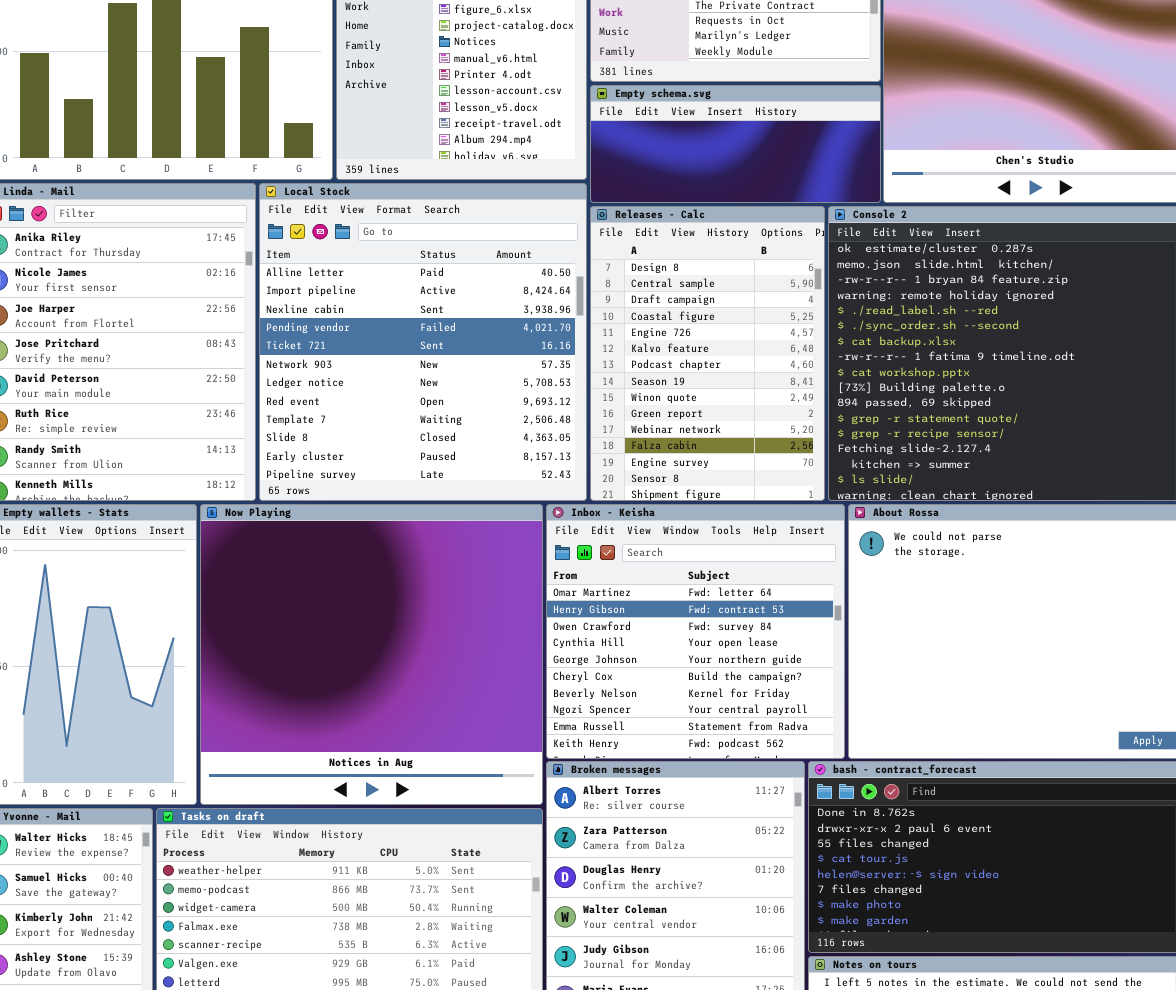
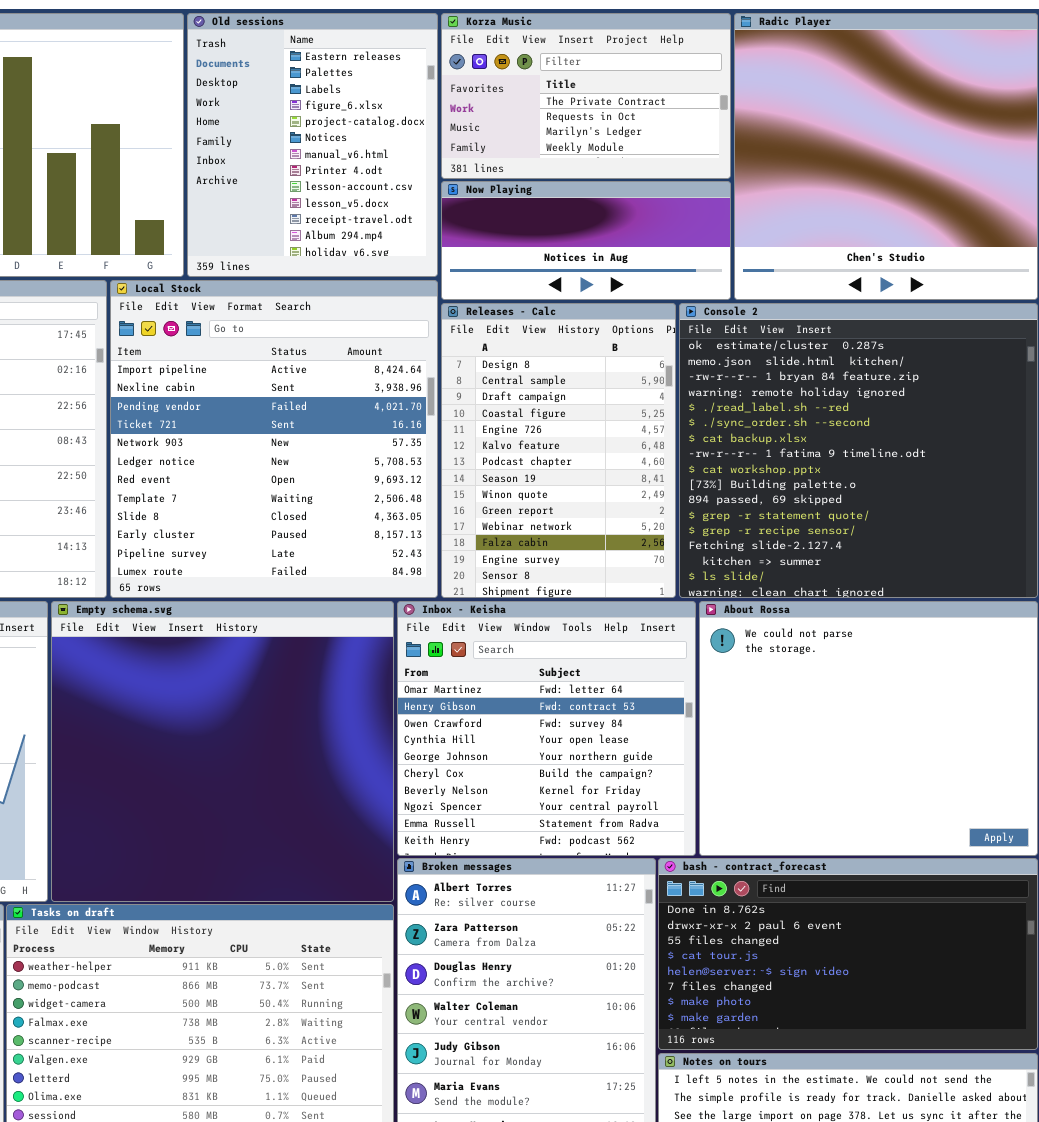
Empty schema.svg: [590,85,881,203] -> [51,601,394,902], moved, resized
Local Stock: [259,183,587,501] -> [110,280,438,598], scrolled down 1 row
Now Playing: [200,504,543,805] -> [441,181,731,300], moved, resized

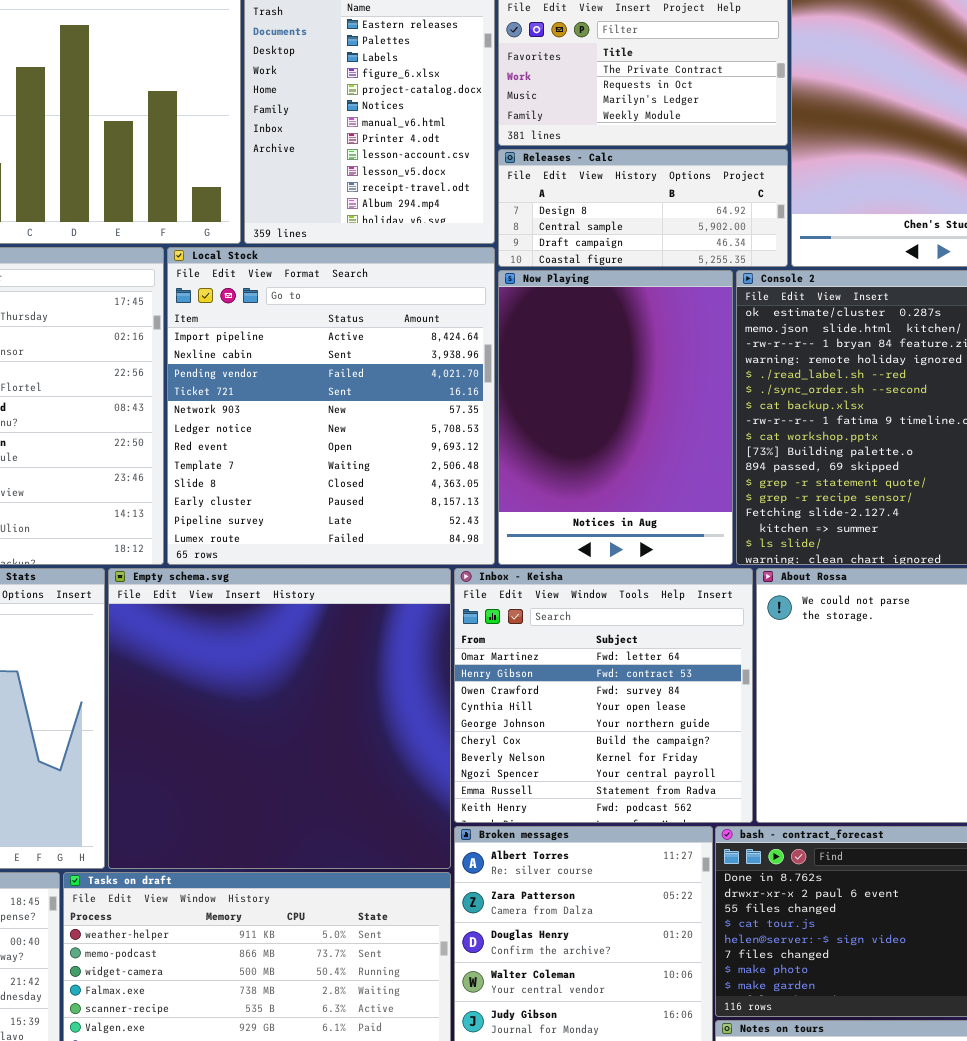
Now Playing: [441,181,731,300] -> [498,270,733,565], moved, resized
Releases - Calc: [441,303,676,598] -> [498,149,788,267], moved, resized

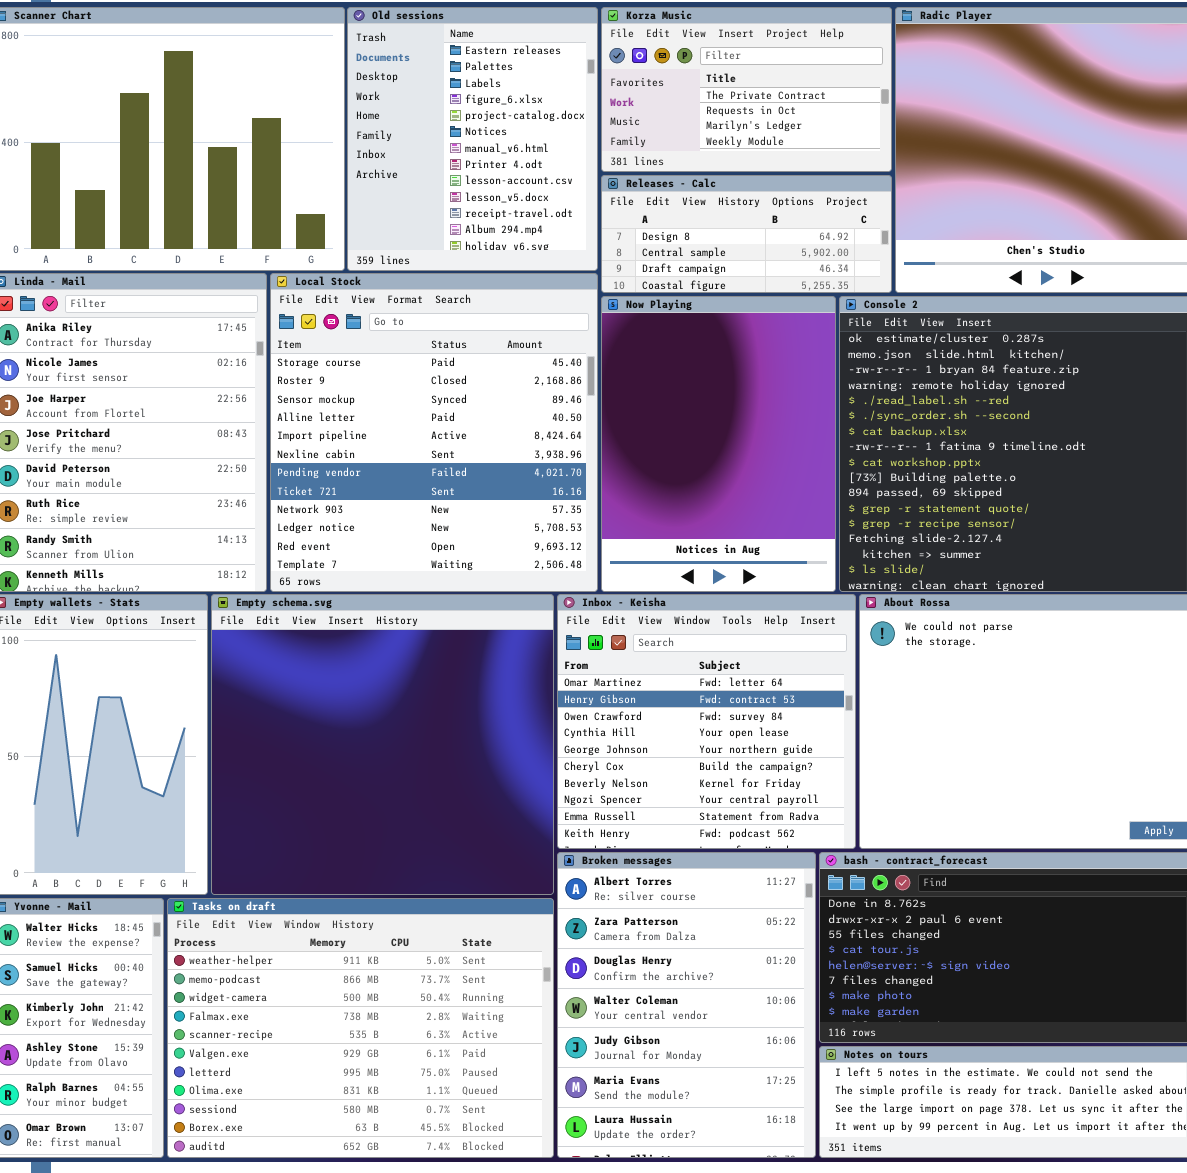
Local Stock: [167,247,495,565] -> [270,273,598,592], scrolled up 4 rows

